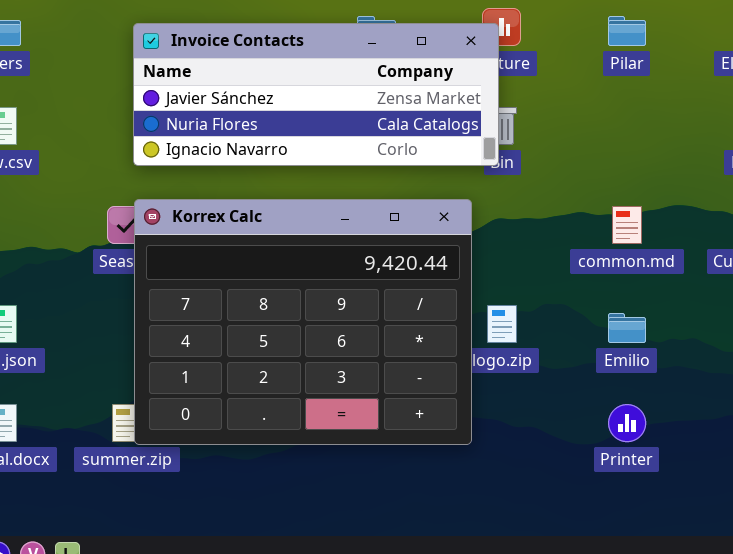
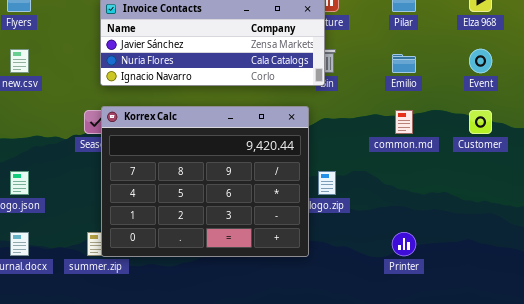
Emilio: [608,313,646,343] -> [392,54,416,73], moved

